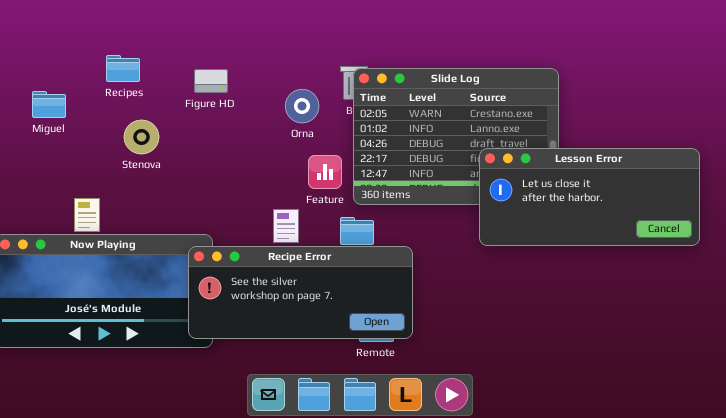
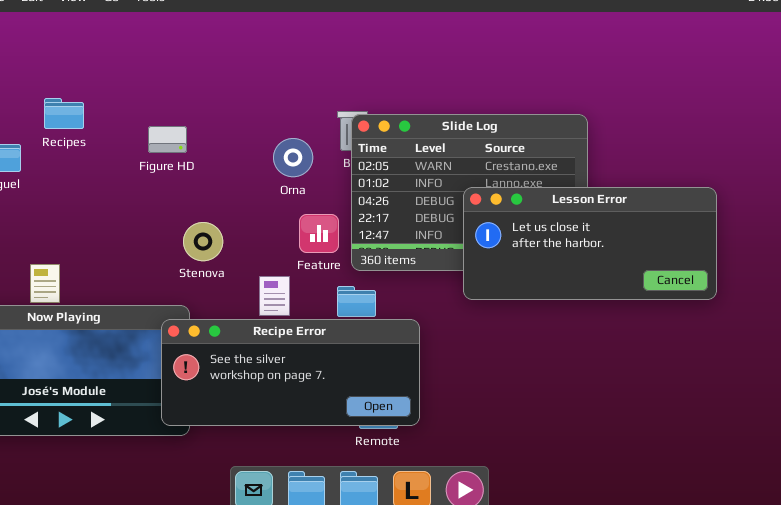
Recipes: [106,55,140,82] -> [44,98,84,129], moved
Figure HD: [194,69,228,93] -> [148,126,187,153], moved
Stenova: [124,120,159,154] -> [183,222,223,261], moved
Lesson Error: [479,148,700,246] -> [463,187,717,300], moved

